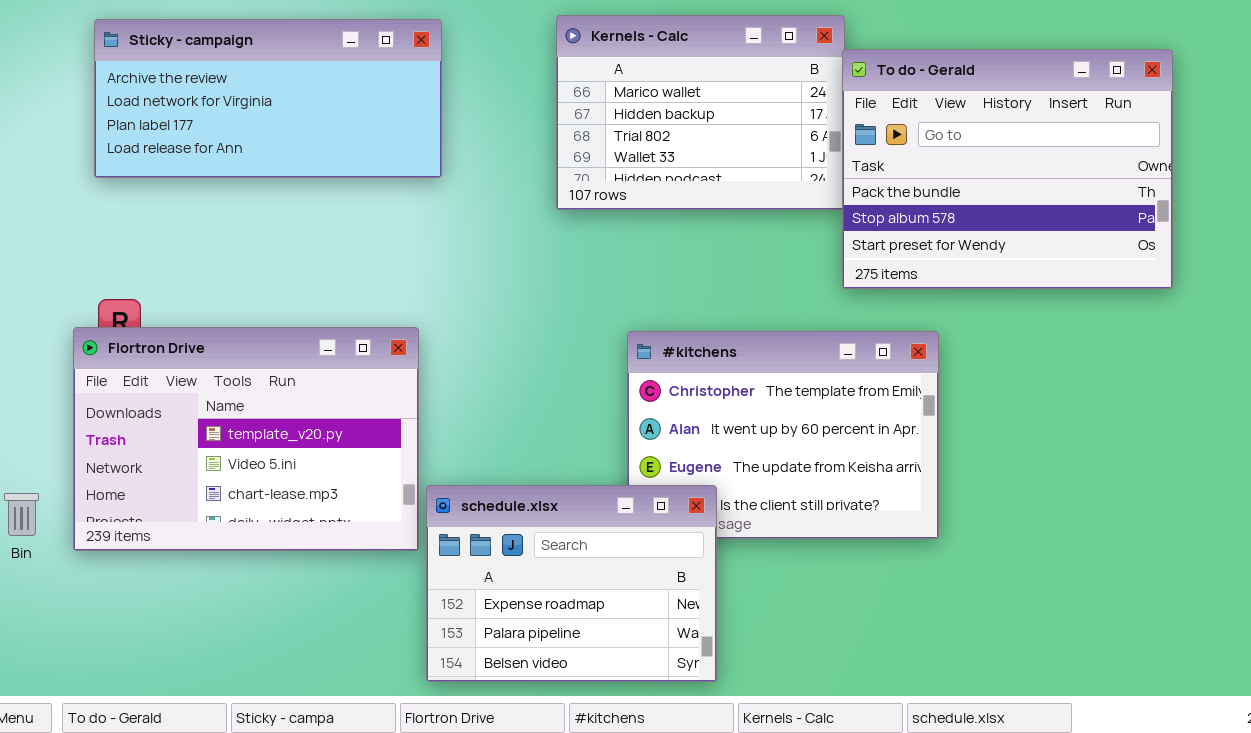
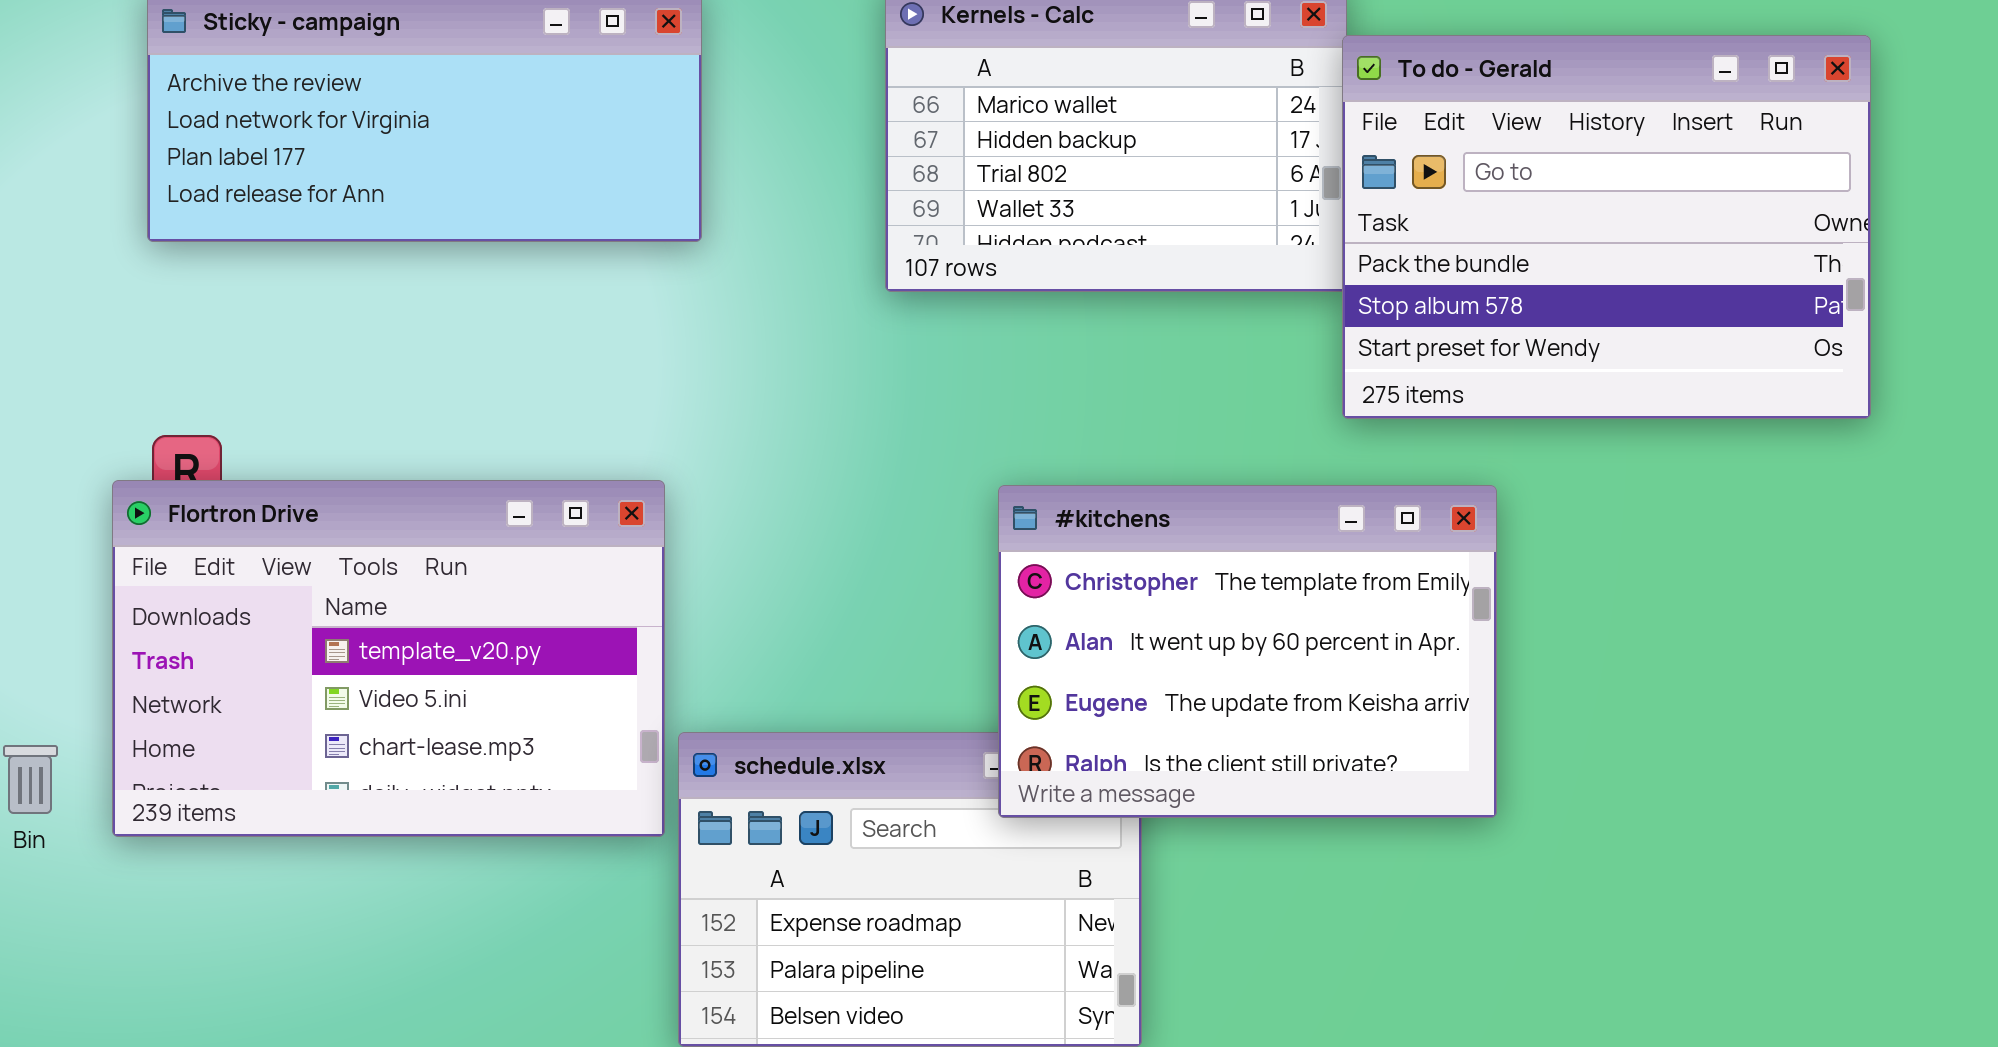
#kitchens: [627,331,939,539] -> [998,485,1497,818], raised

